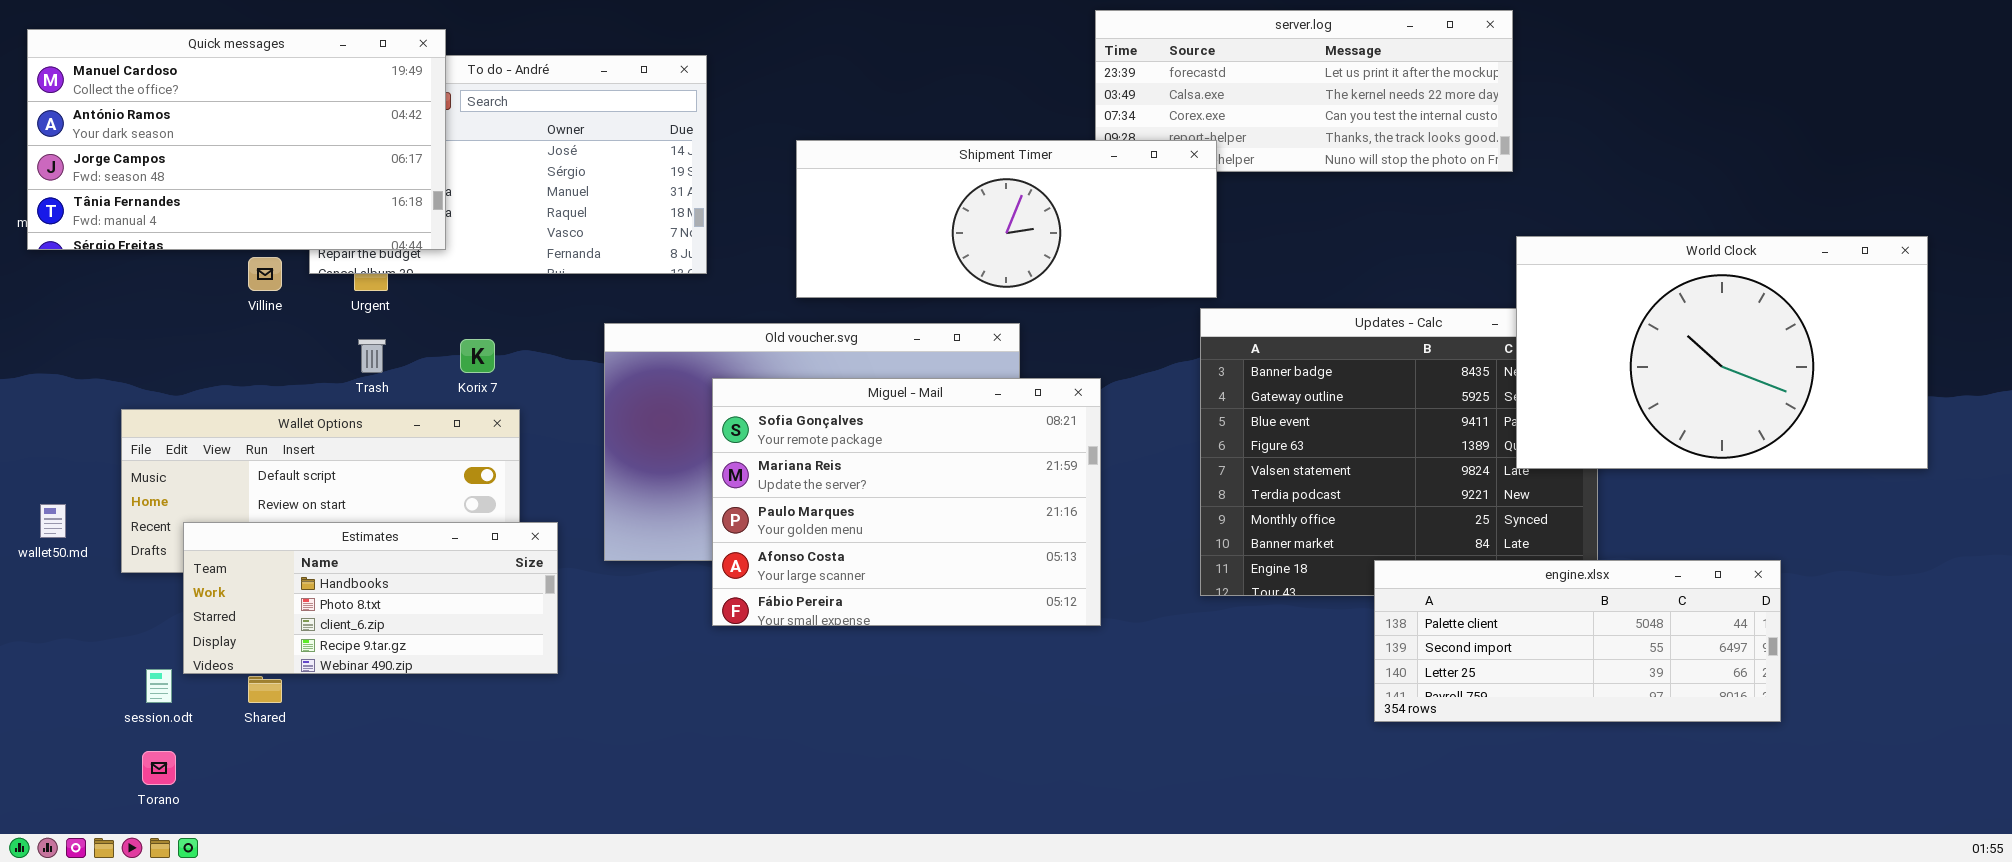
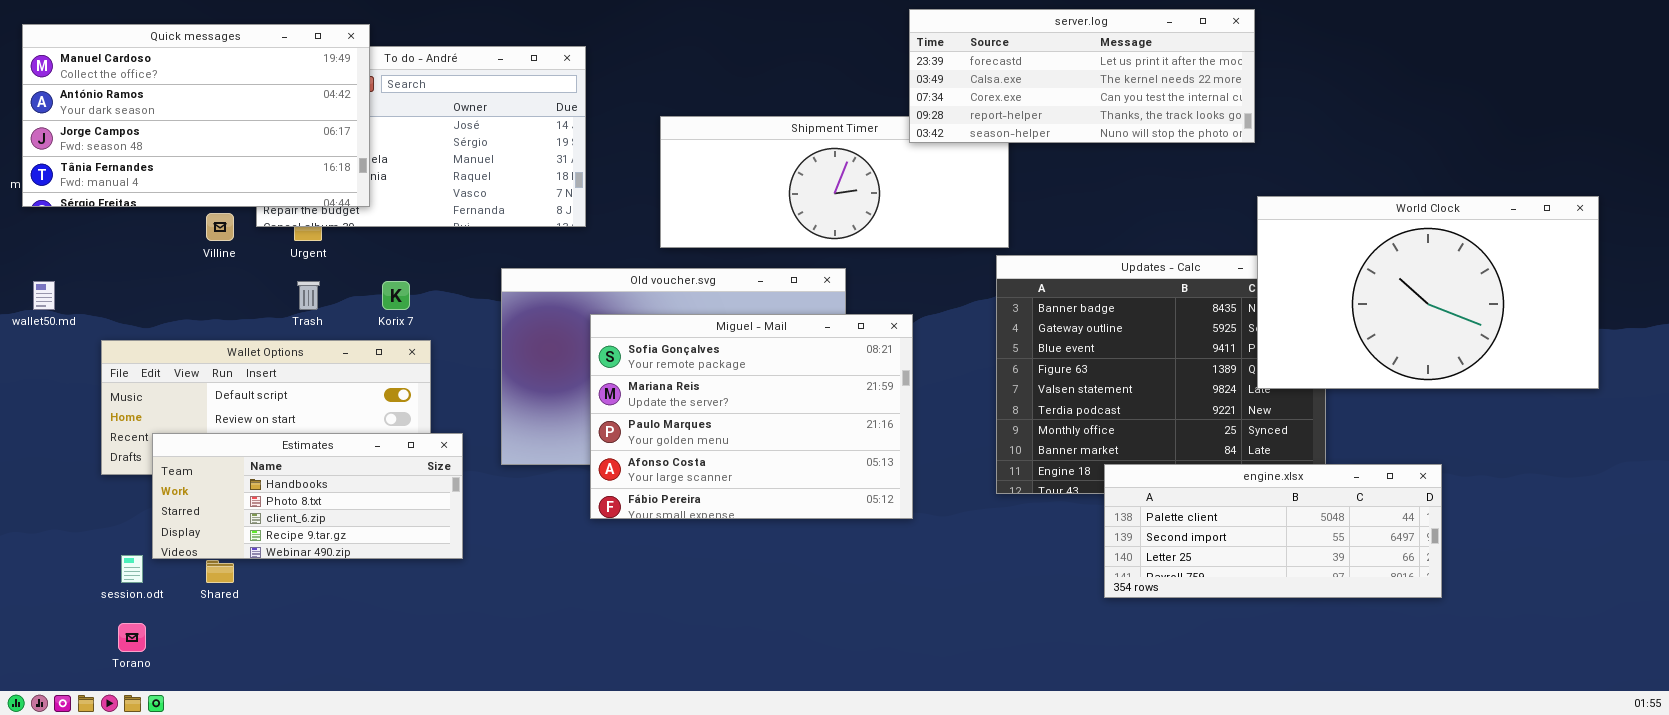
server.log: [1095,10,1513,172] -> [909,9,1255,143], raised
wallet50.md: [40,504,66,538] -> [33,281,55,310], moved
engine.xlsx: [1374,560,1781,722] -> [1104,464,1442,598], moved

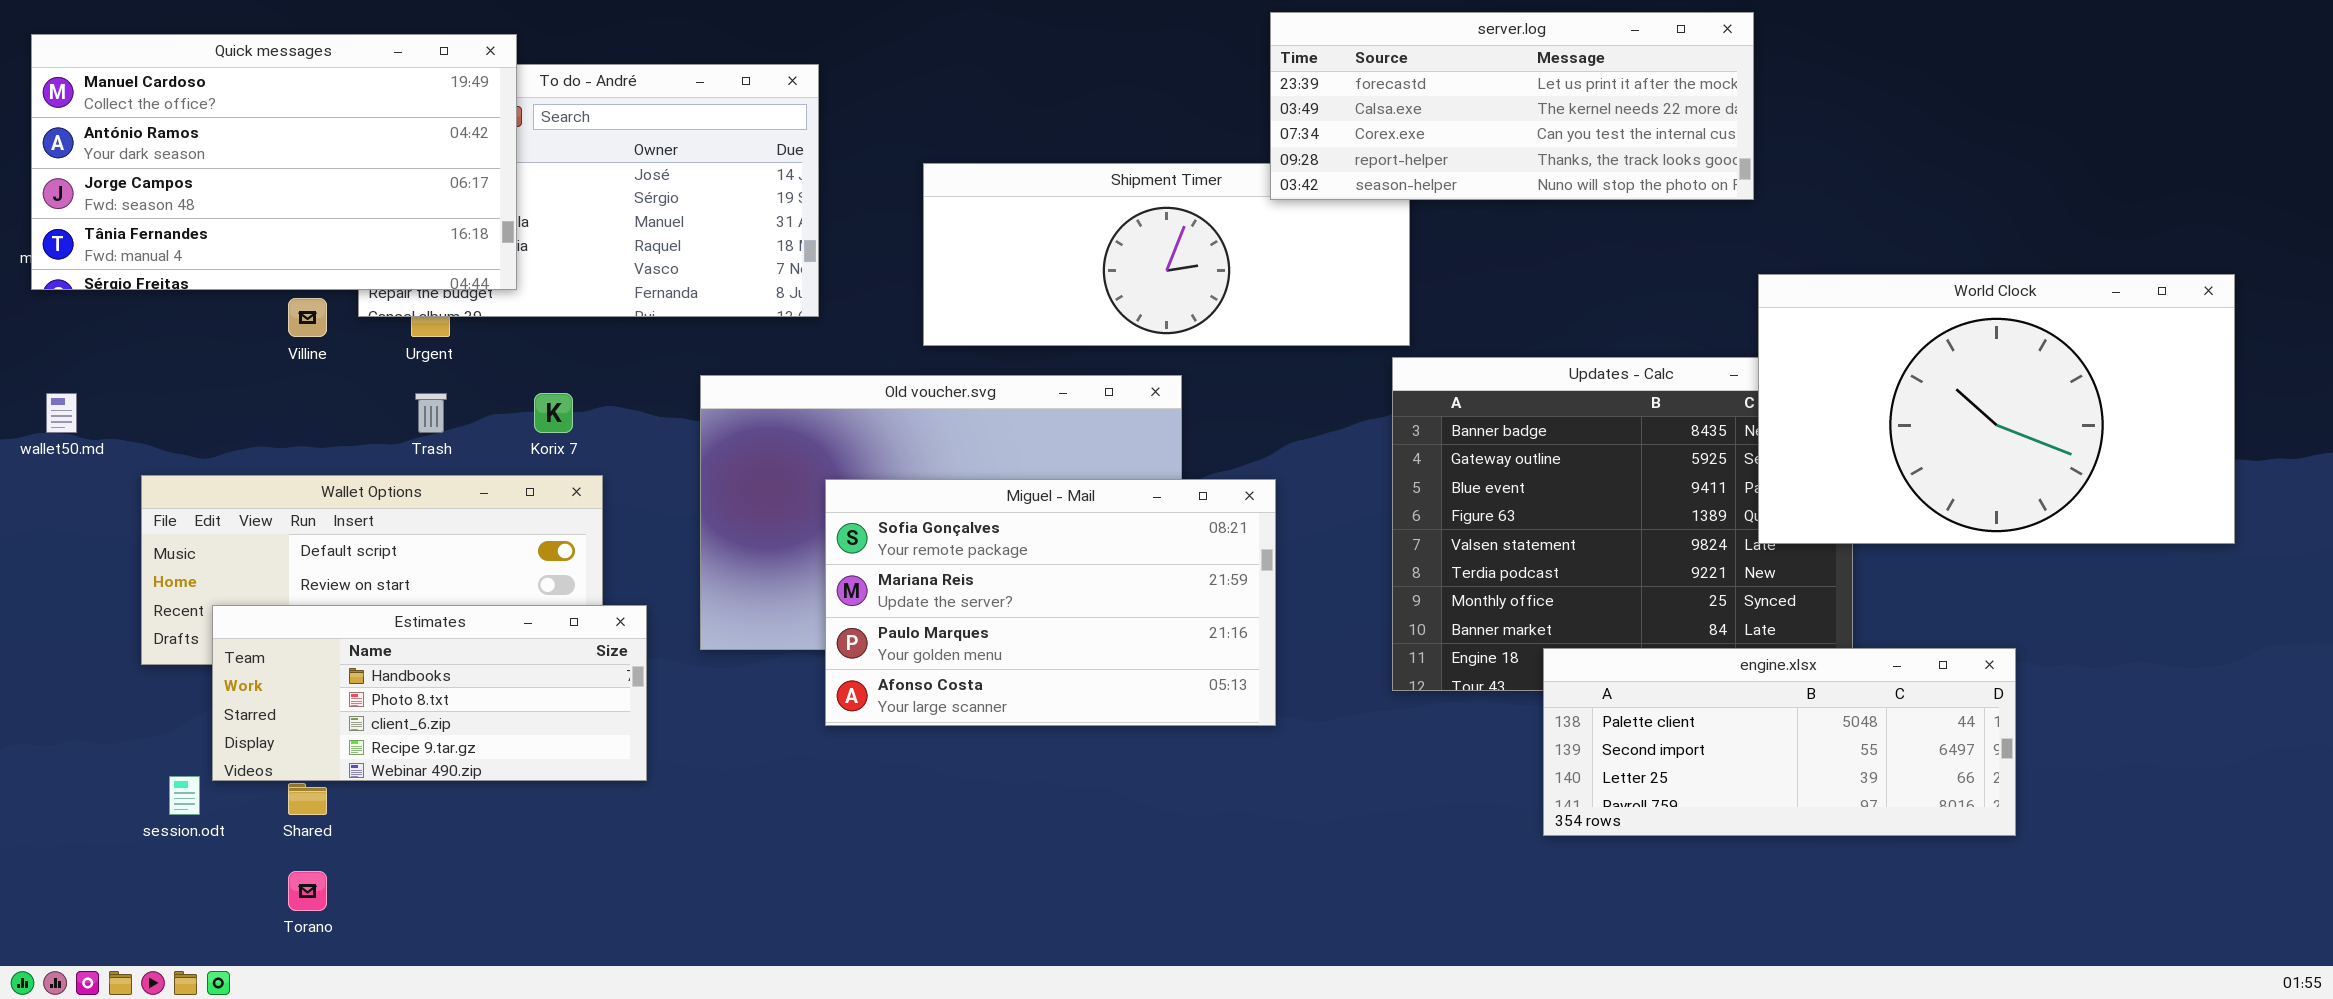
Miguel - Mail: [590,314,913,519] -> [825,479,1276,726], resized
Torano: [118,623,146,652] -> [288,871,327,911], moved

